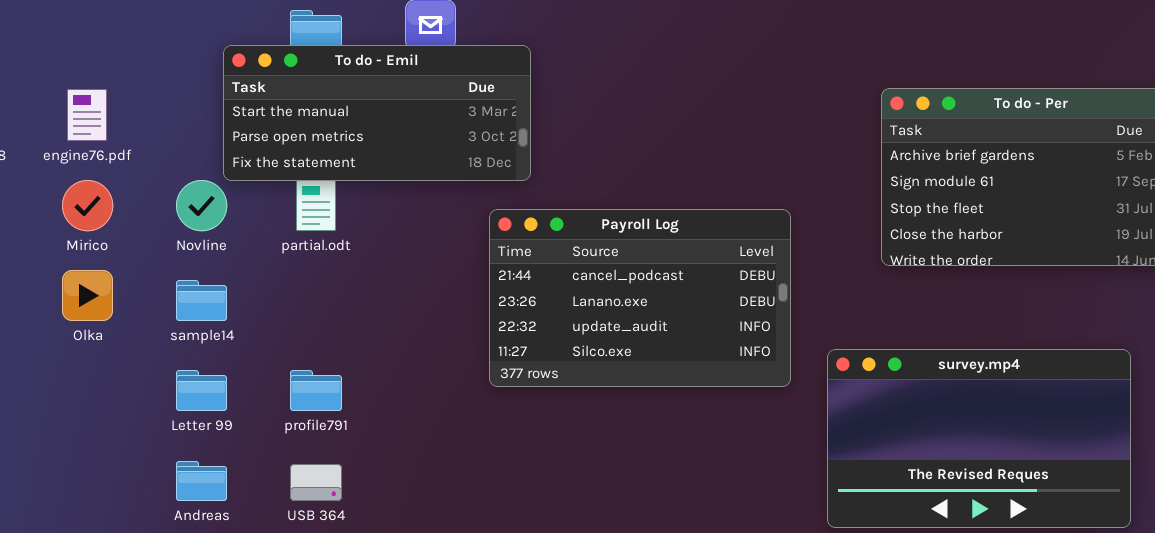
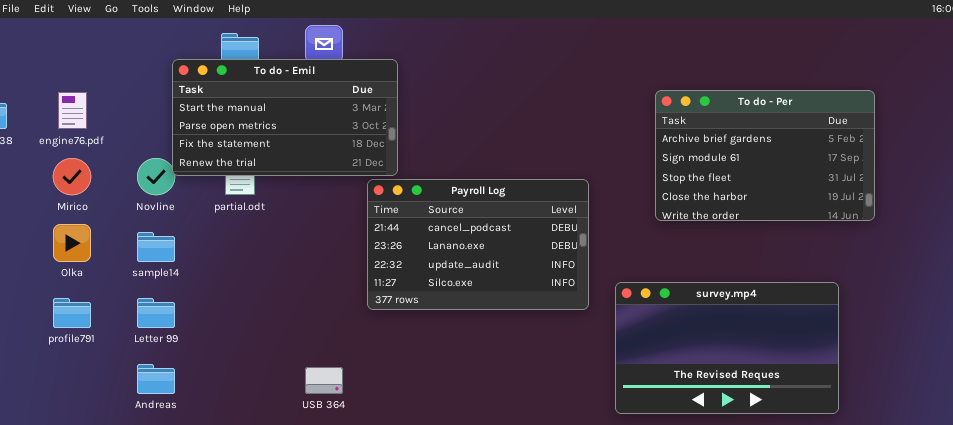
To do - Emil: [223,45,531,181] -> [172,59,398,176], resized
profile791: [290,370,342,411] -> [53,298,91,328], moved
USB 364: [290,464,342,501] -> [305,367,343,394], moved

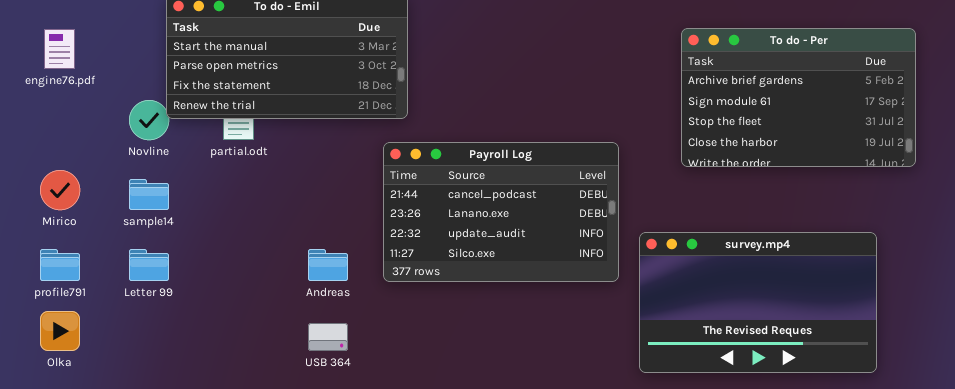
Mirico: [53,158,91,195] -> [40,170,80,210], moved
Payroll Log: [367,179,589,310] -> [383,142,619,282], moved
Olka: [53,224,91,262] -> [40,311,80,351], moved
Andreas: [137,364,175,394] -> [308,249,348,281], moved

